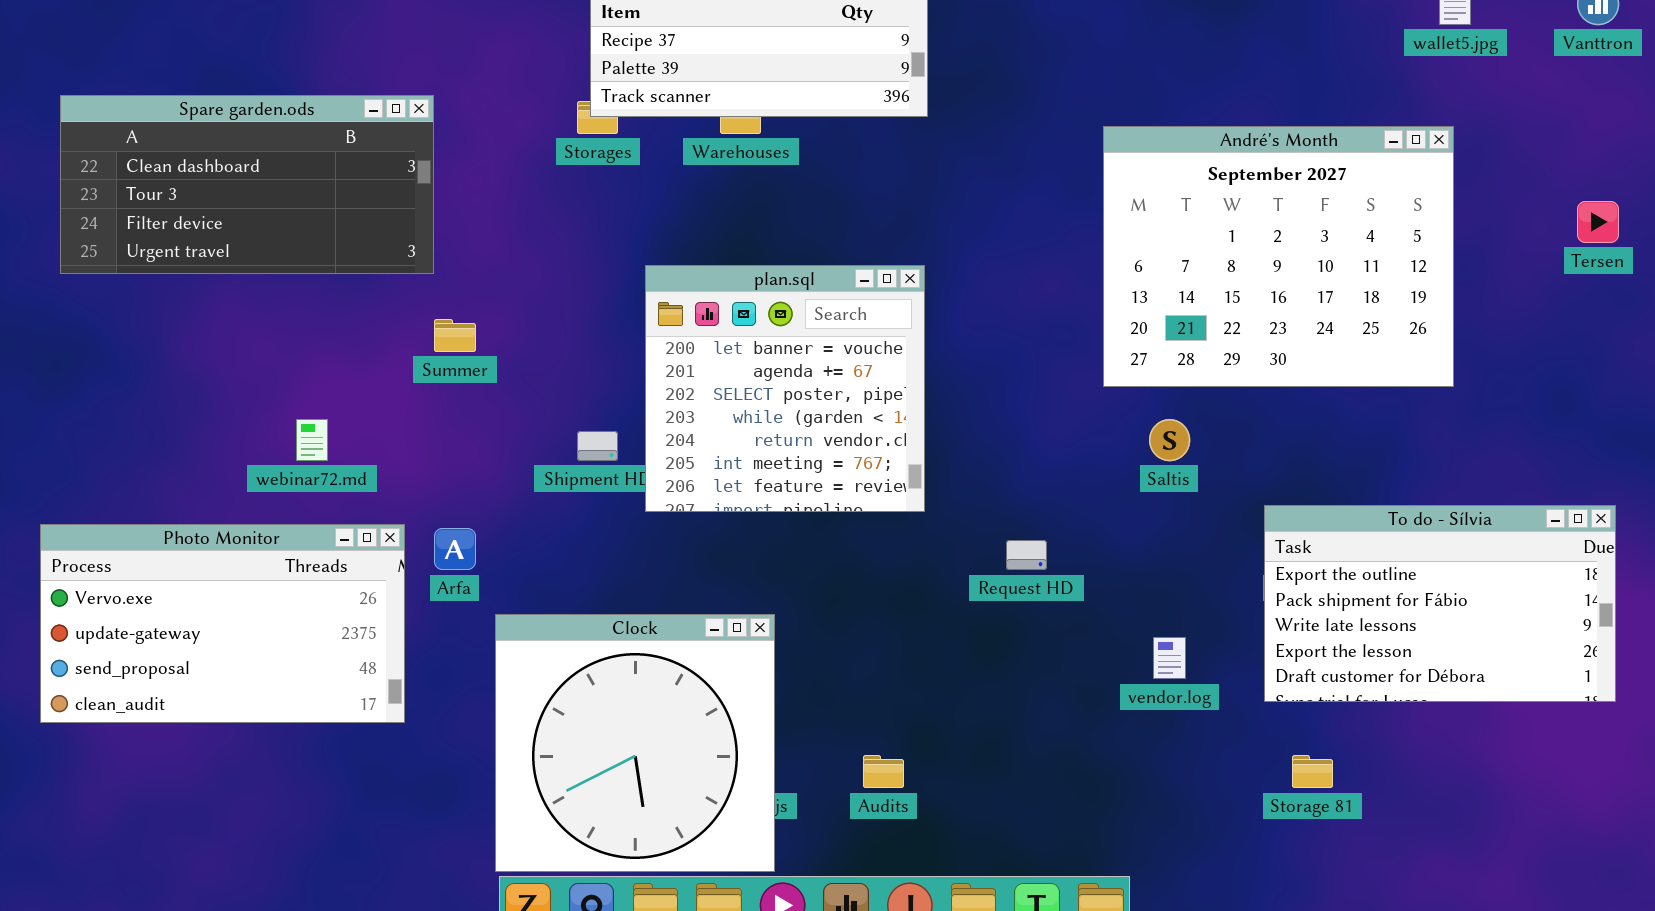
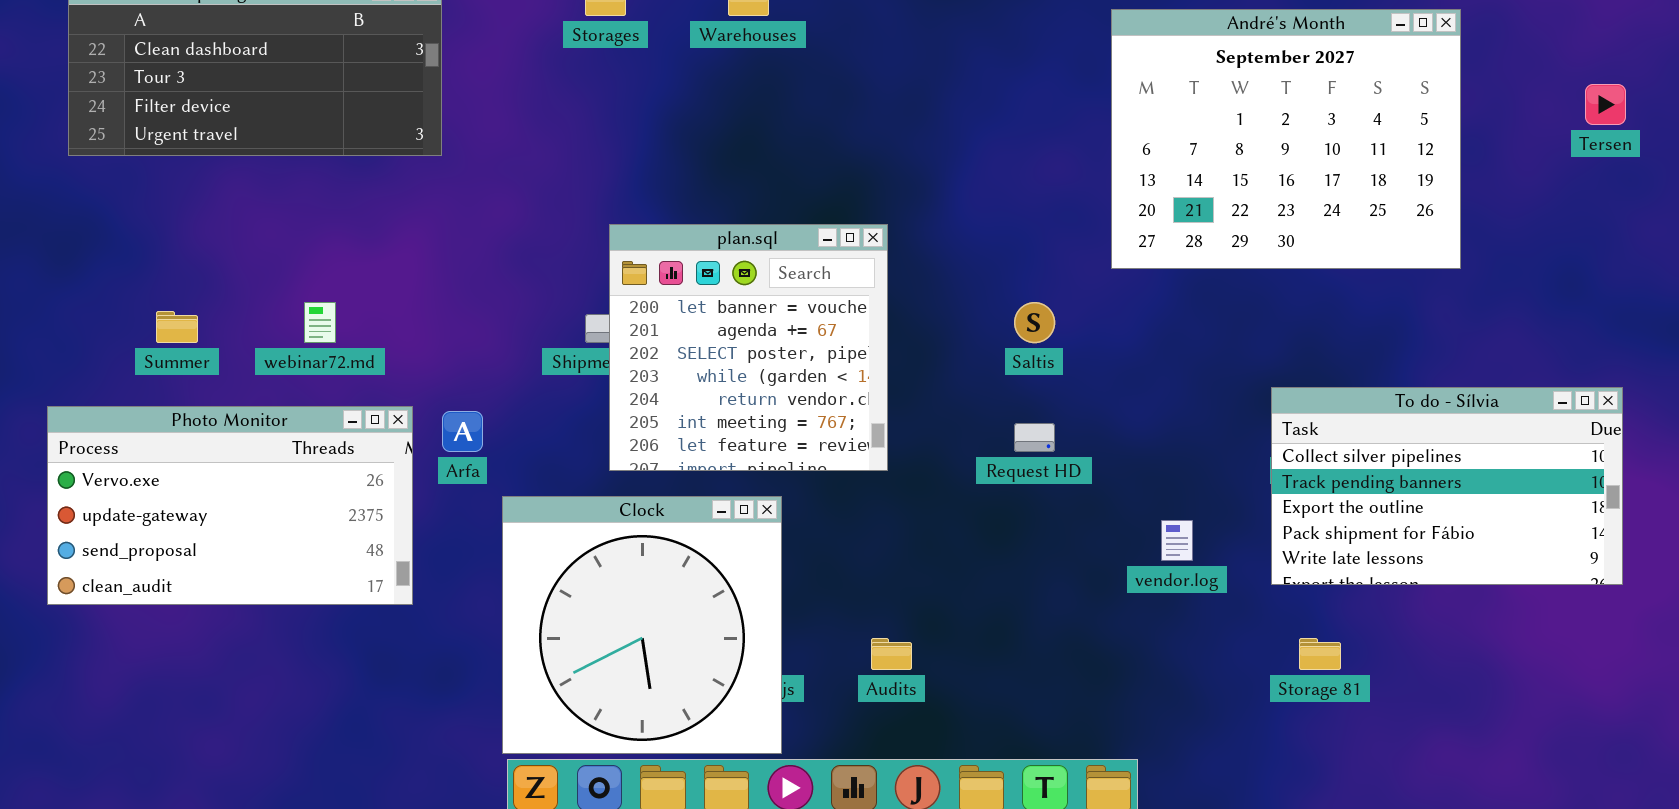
plan.sql: [645,265,925,512] -> [609,224,888,471], moved
Summer: [434,319,476,352] -> [156,311,198,343], moved
Saltis: [1149,419,1190,461] -> [1014,302,1055,343], moved
To do - Sílvia: [1264,505,1616,702] -> [1271,387,1623,585], scrolled up 2 rows

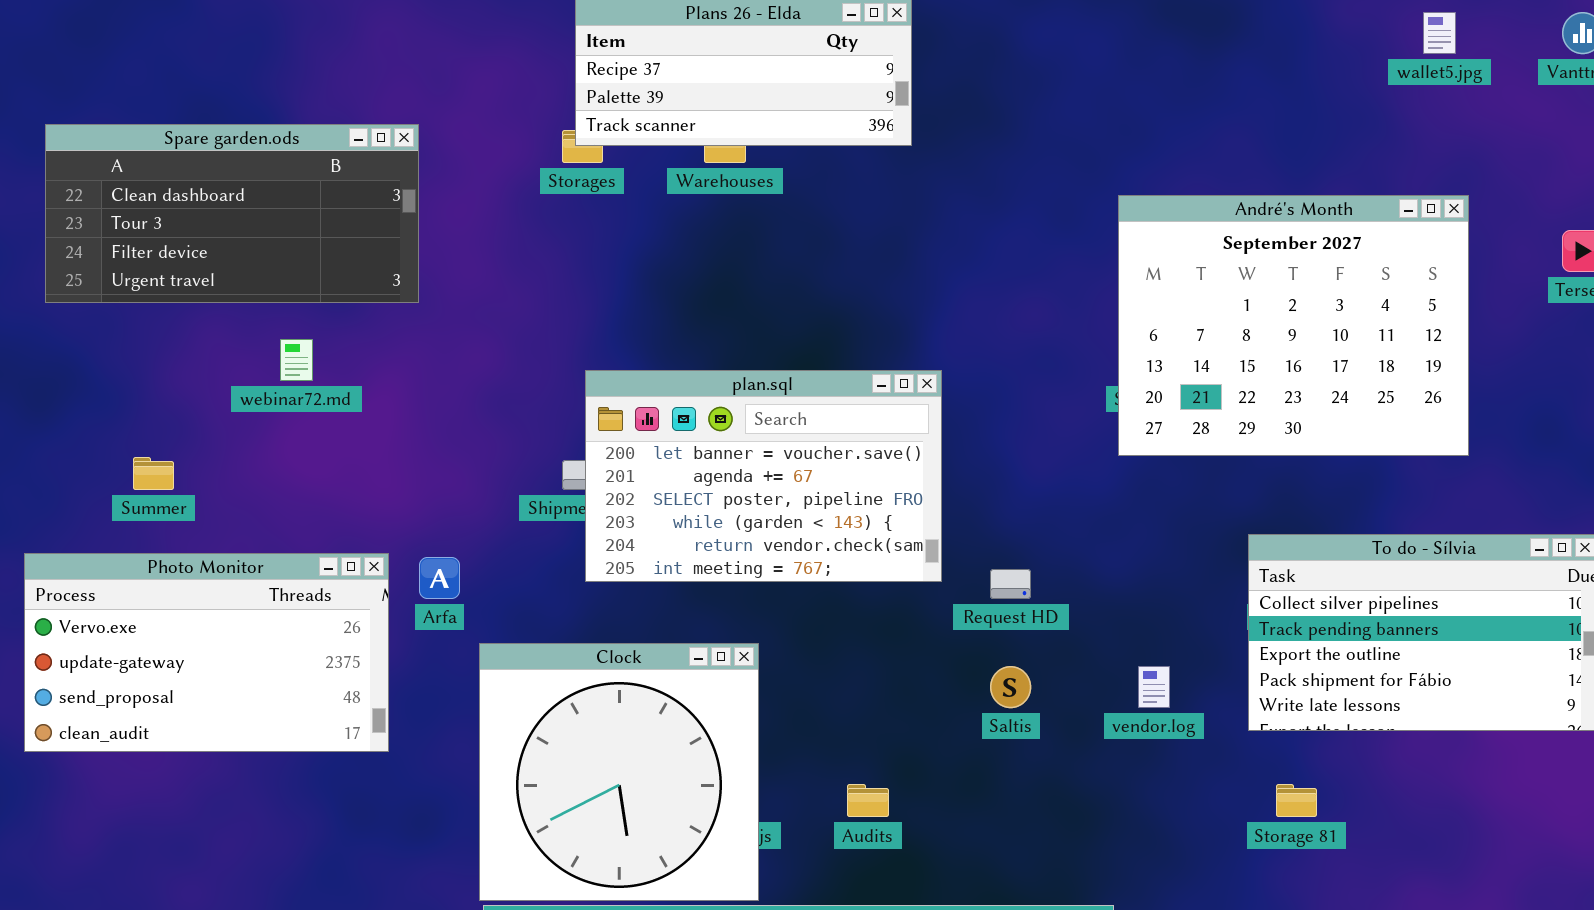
André's Month: [1111,9,1461,269] -> [1118,195,1469,456], moved
plan.sql: [609,224,888,471] -> [585,370,942,582], resized
webinar72.md: [304,302,336,343] -> [280,339,313,381], moved
Saltis: [1014,302,1055,343] -> [990,666,1031,708], moved

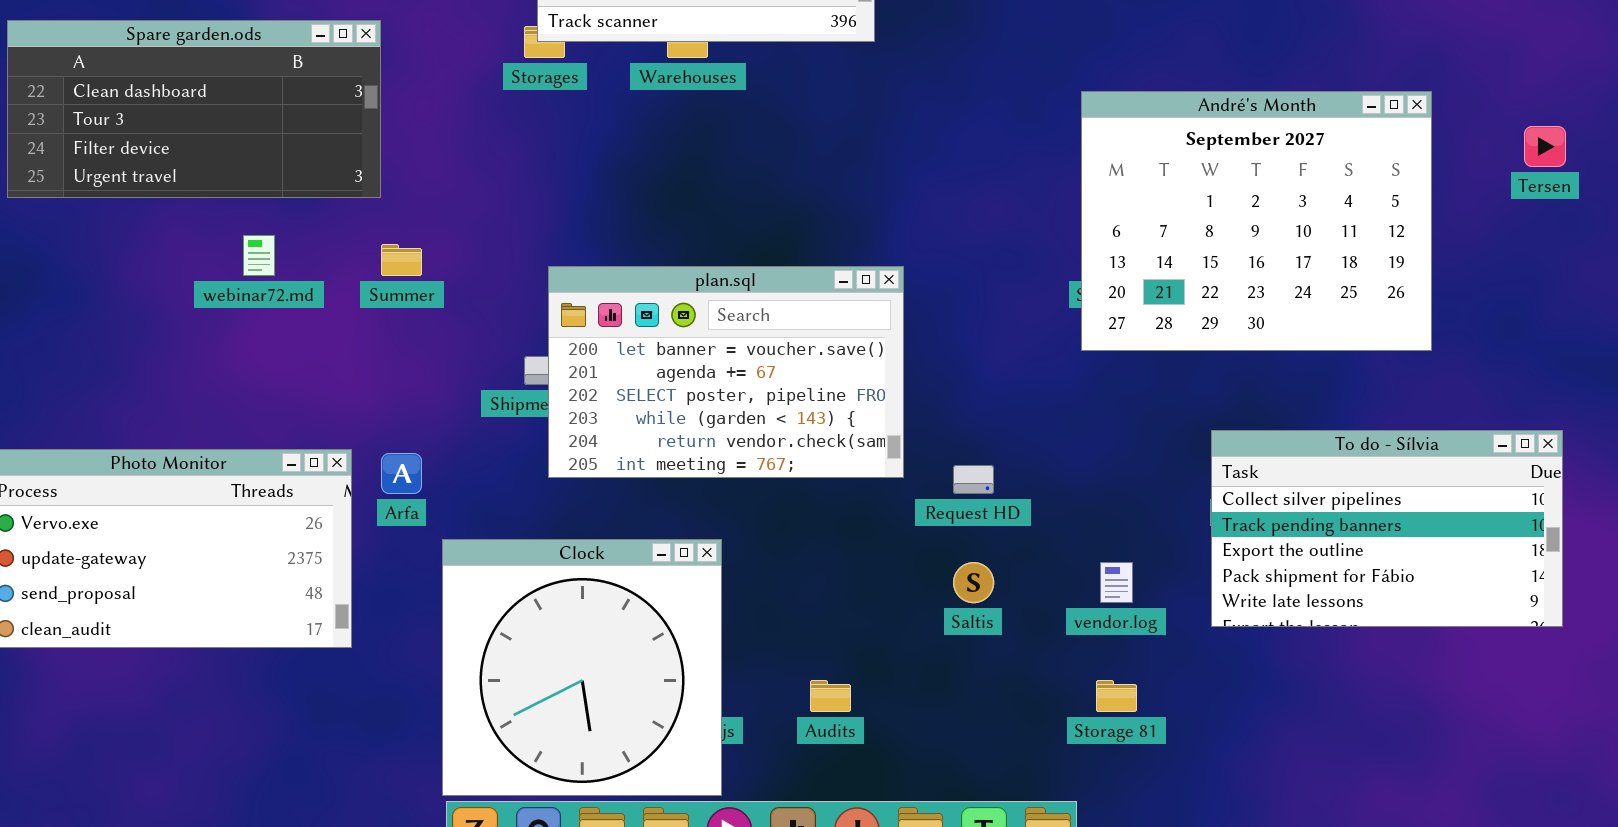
Summer: [133,457,174,490] -> [381,244,422,276], moved
Storage 81: [1276,784,1317,817] -> [1096,680,1137,712], moved

